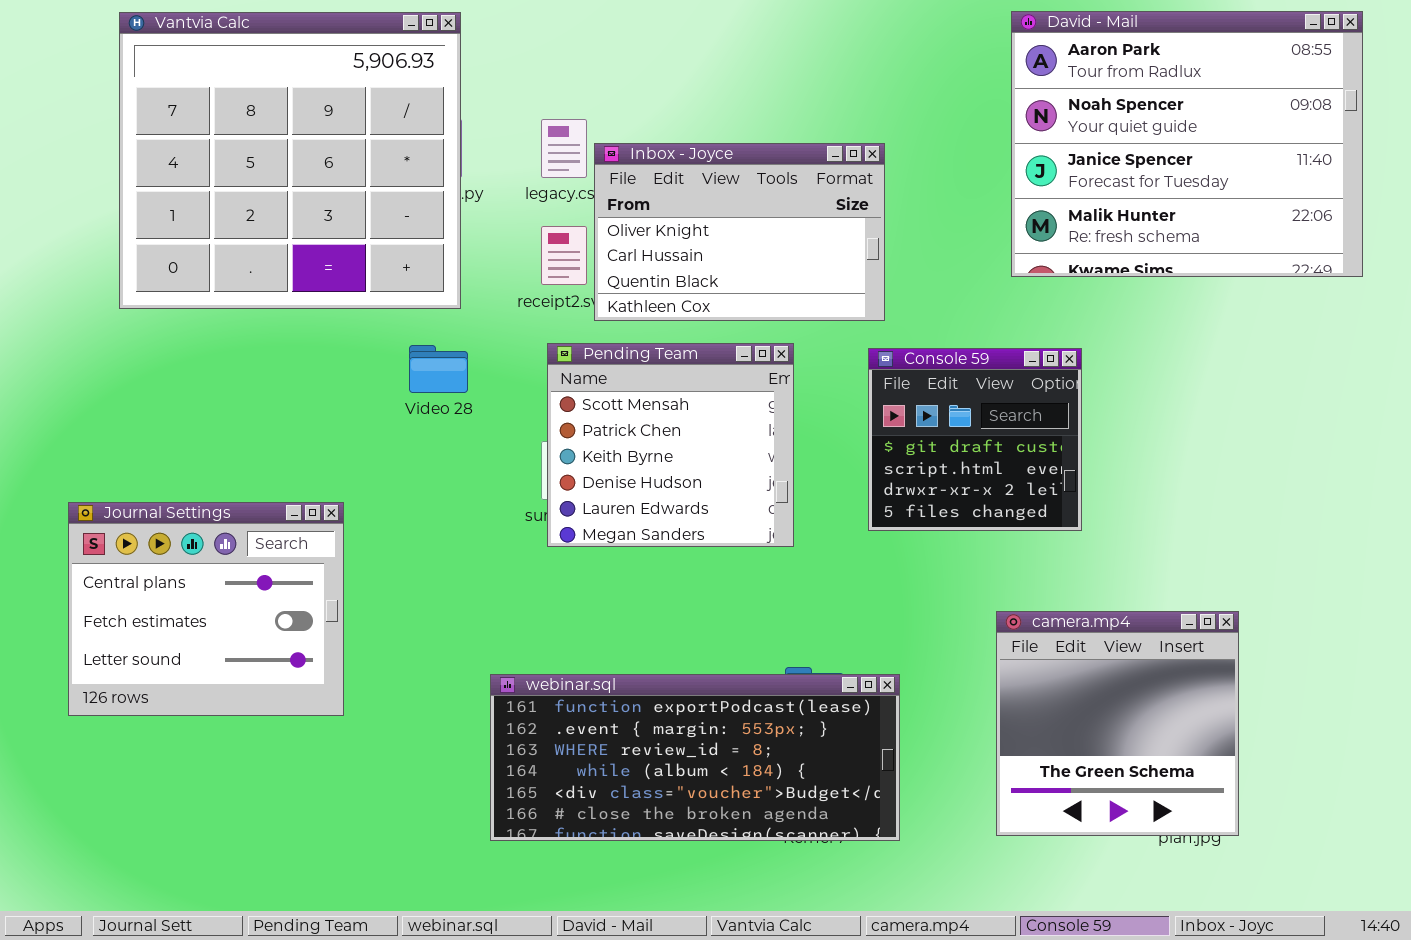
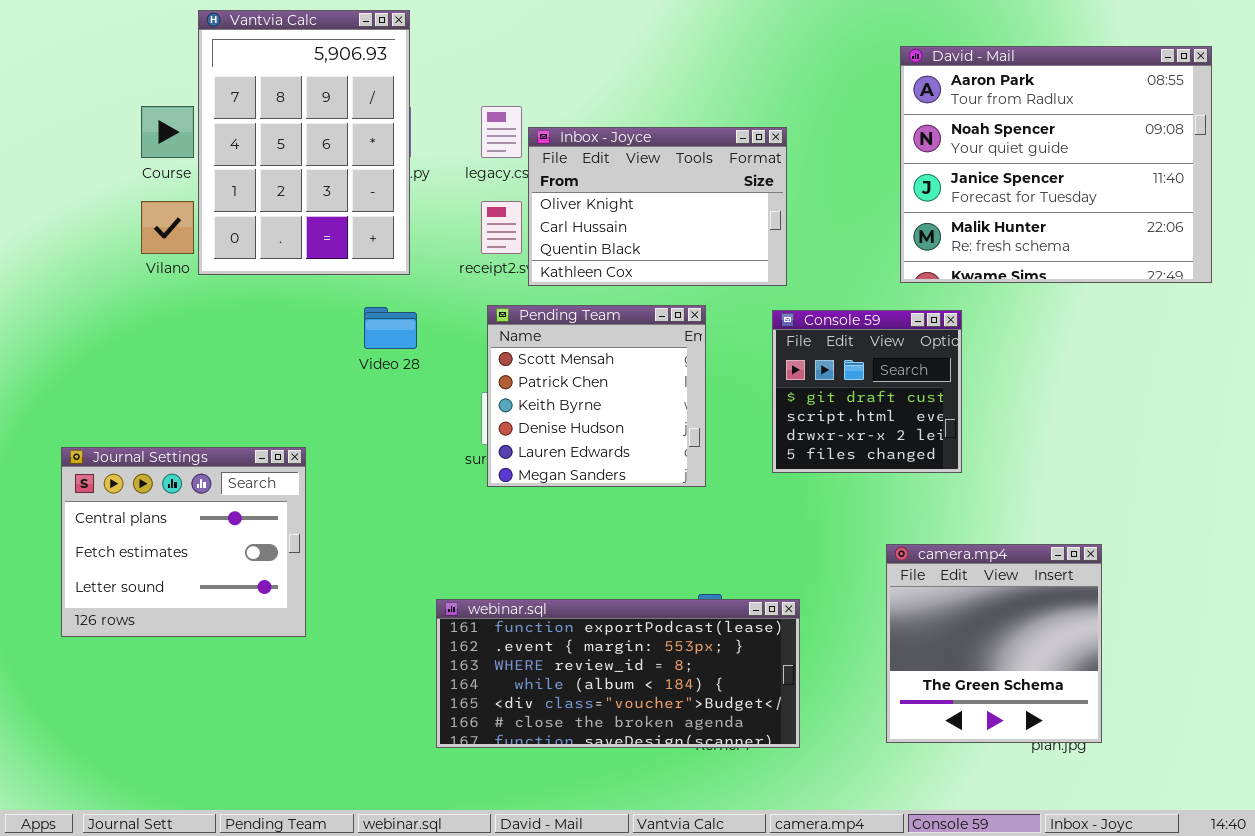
David - Mail: [1011,11,1363,277] -> [900,46,1212,283], moved
Vantvia Calc: [119,12,461,309] -> [198,10,410,275], resized

